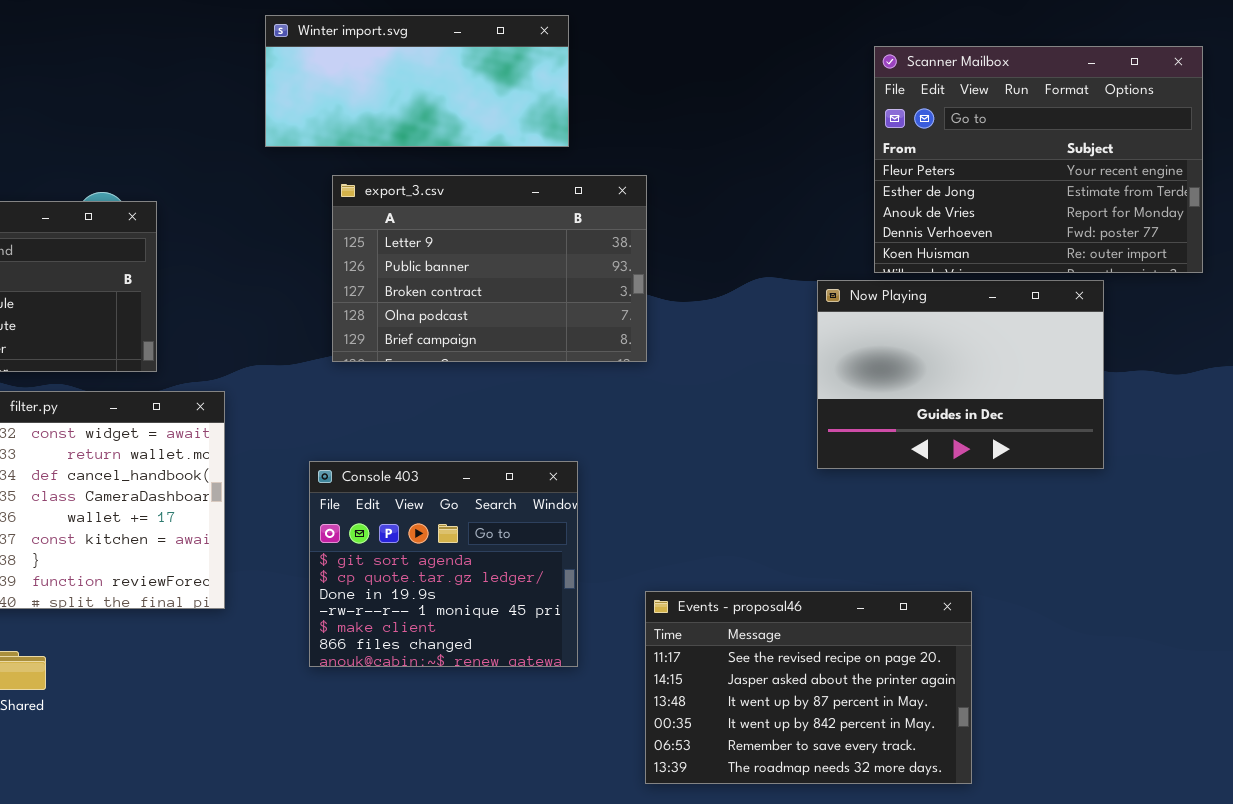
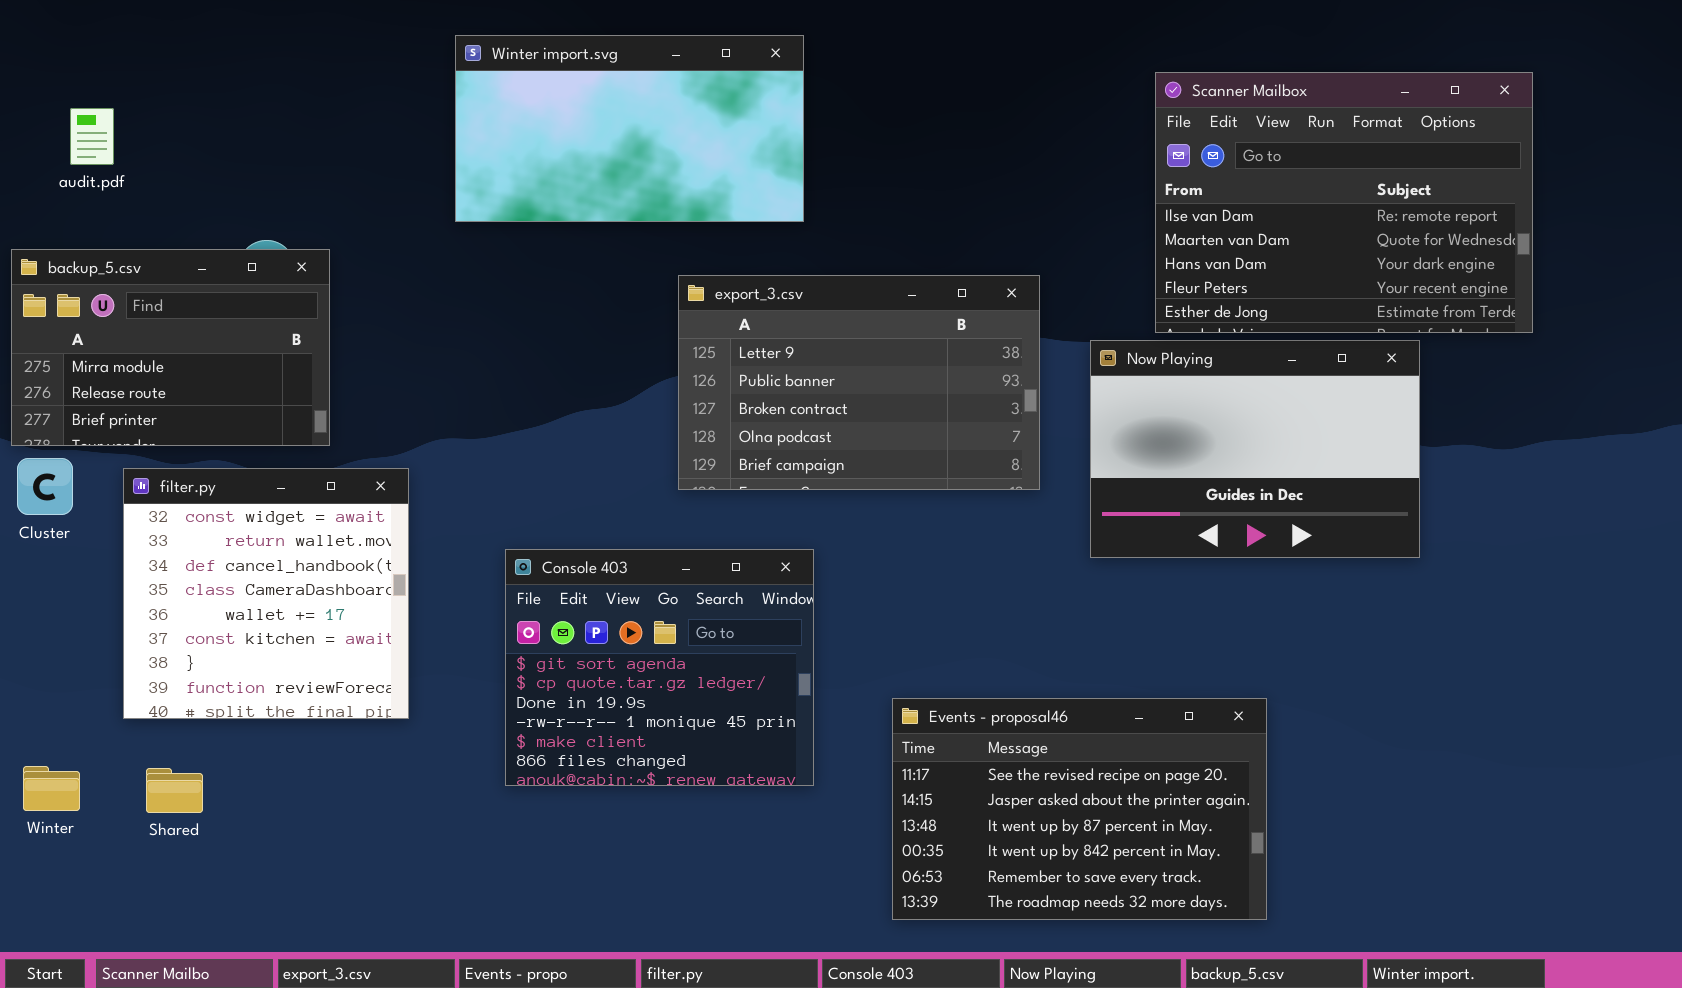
Winter import.svg: [265,15,569,147] -> [455,35,804,222], resized
Scanner Mailbox: [874,46,1203,273] -> [1155,72,1533,333], scrolled up 3 rows
export_3.csv: [332,175,647,362] -> [678,275,1040,490], moved

